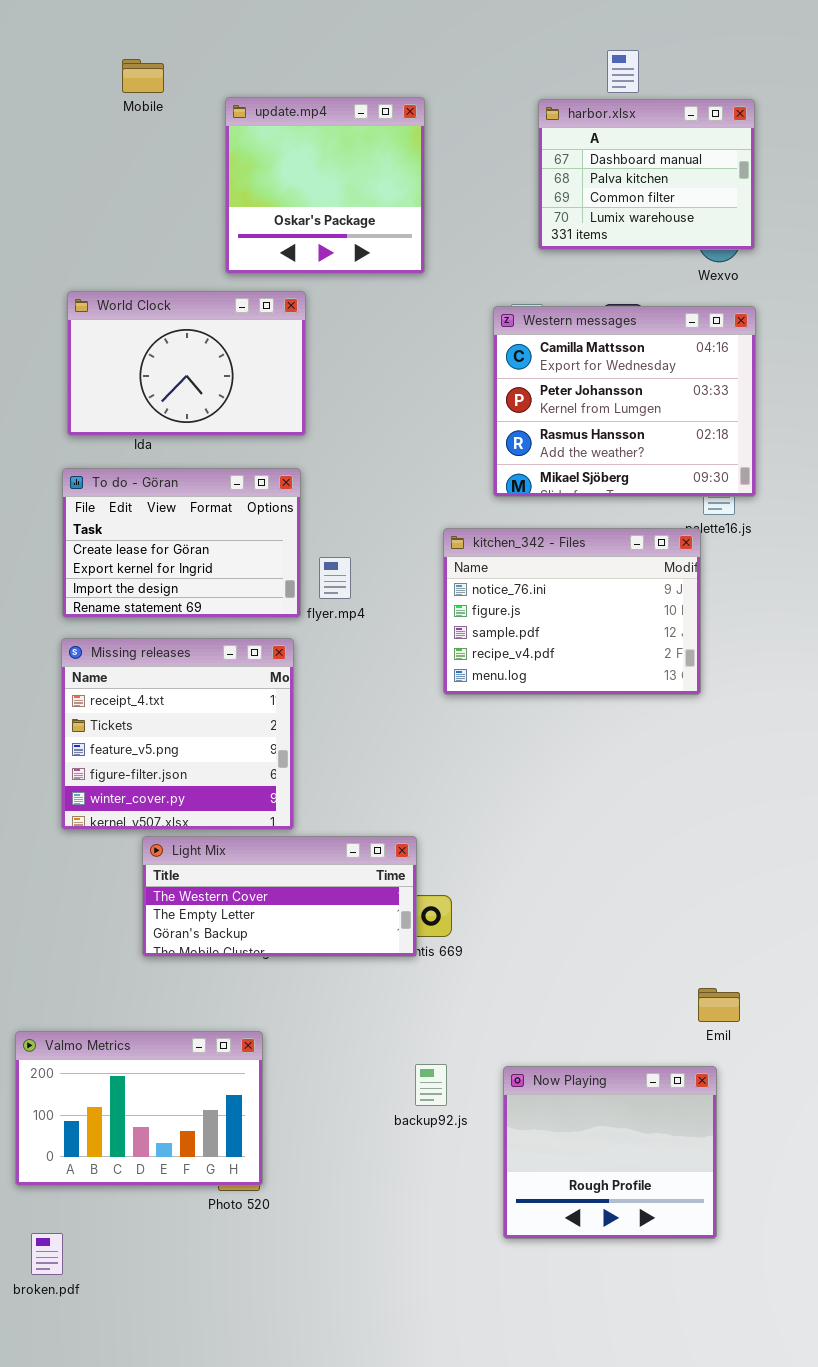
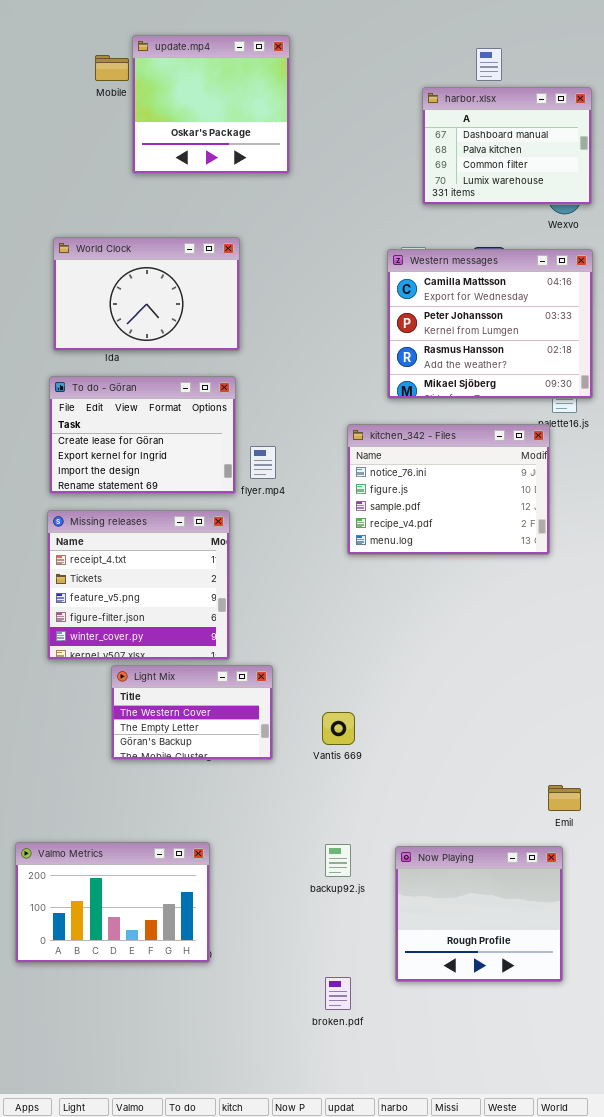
update.mp4: [225,97,425,274] -> [132,35,290,174], moved
Light Mix: [142,836,417,957] -> [111,665,273,760], resized
Valmo Metrics: [15,1031,263,1186] -> [15,842,210,963], moved
broken.pdf: [31,1233,63,1275] -> [325,977,351,1010], moved

